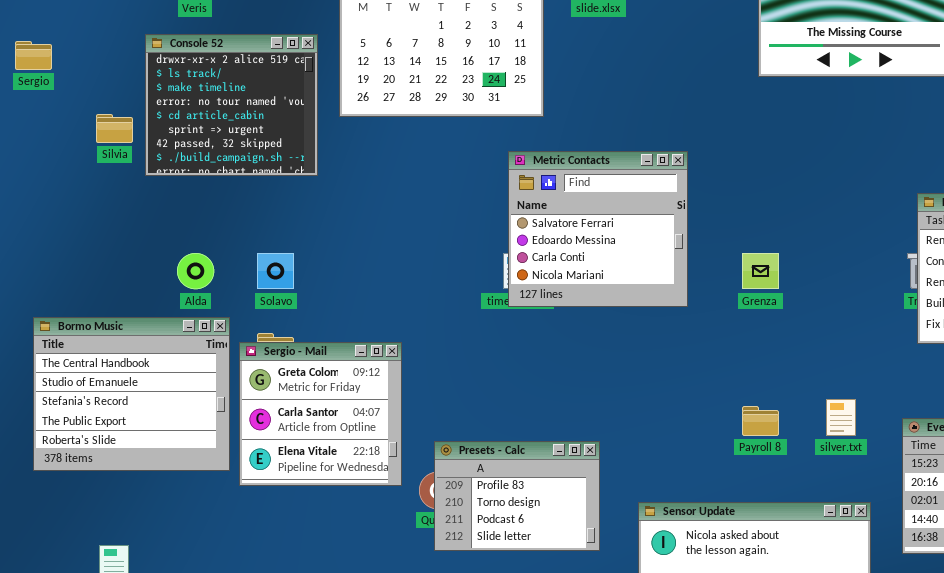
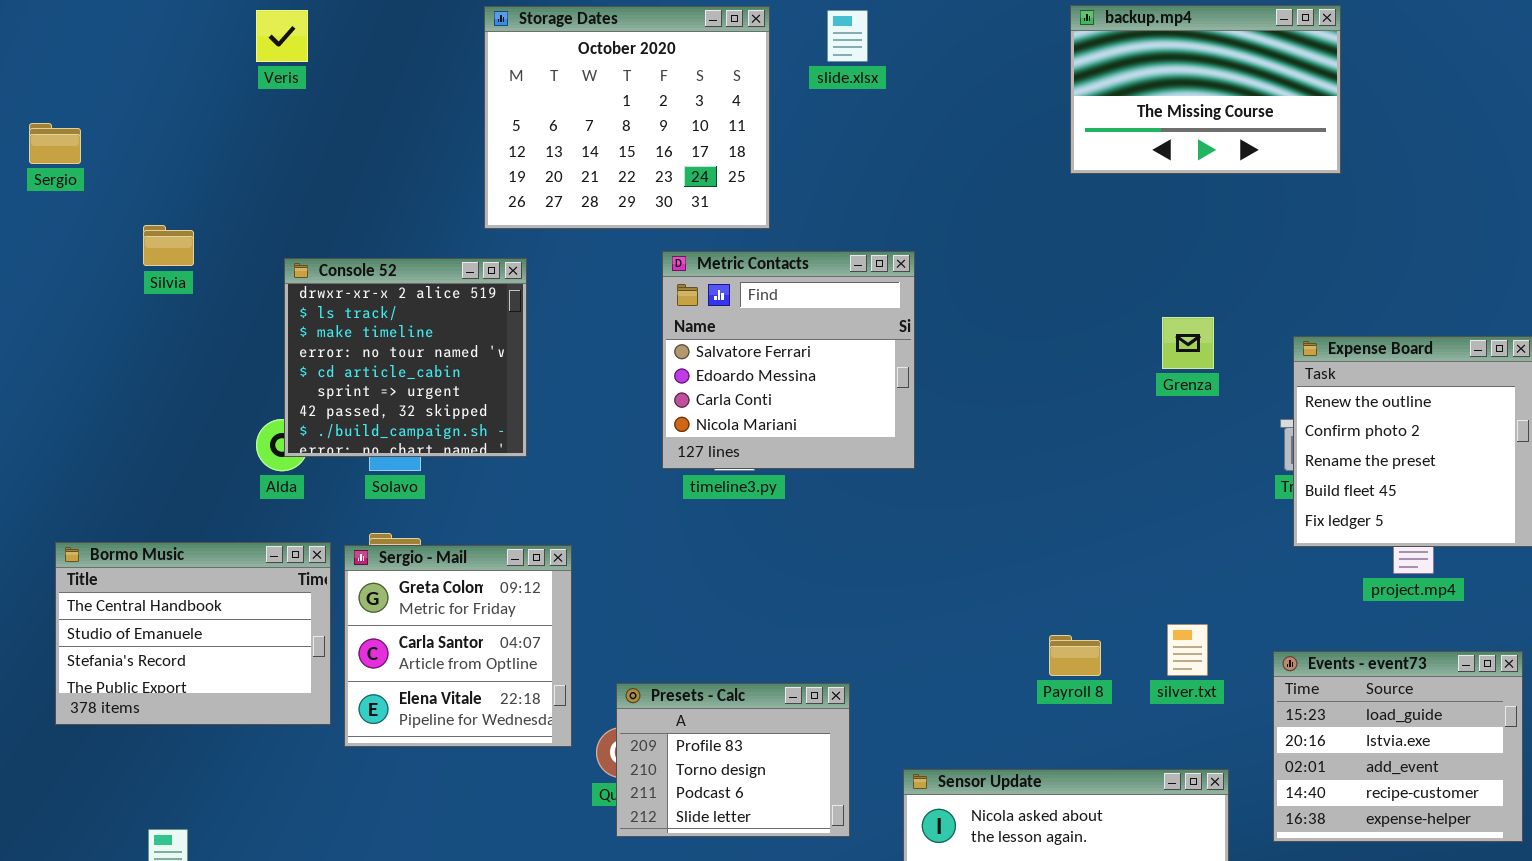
Console 52: [145,34,318,176] -> [284,258,527,457], moved
Metric Contacts: [508,151,688,307] -> [662,251,915,469], moved
Grenza: [742,253,779,289] -> [1162,317,1214,369], moved
Bormo Music: [33,317,230,471] -> [55,542,331,725], resized

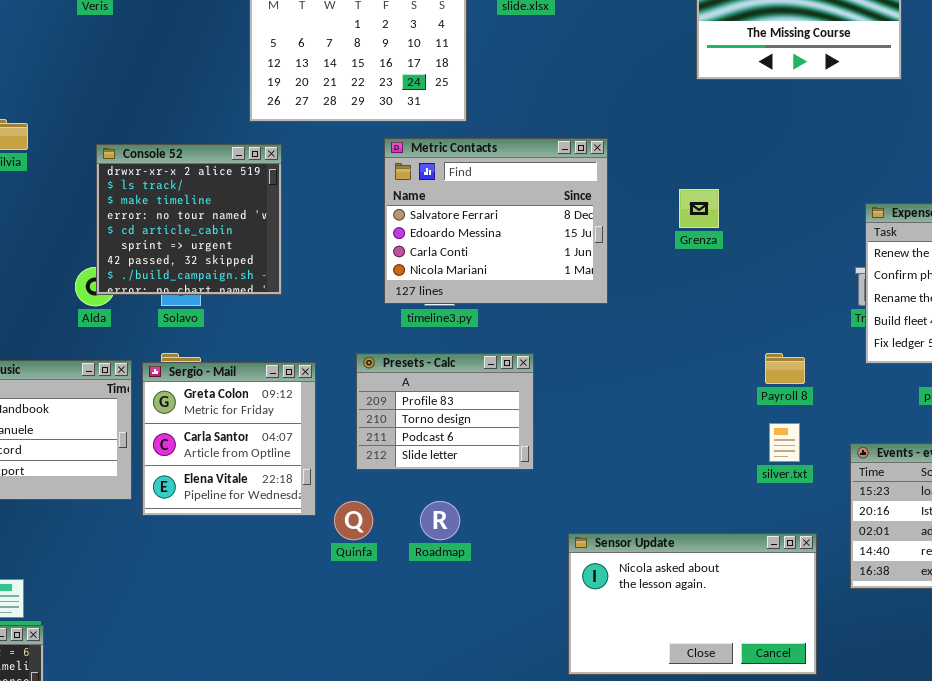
Metric Contacts: [662,251,915,469] -> [384,138,608,304], resized
Grenza: [1162,317,1214,369] -> [679,189,719,228], moved
Payroll 8: [1049,635,1101,676] -> [765,353,805,384], moved
Presets - Calc: [616,683,850,837] -> [356,353,534,470], moved

